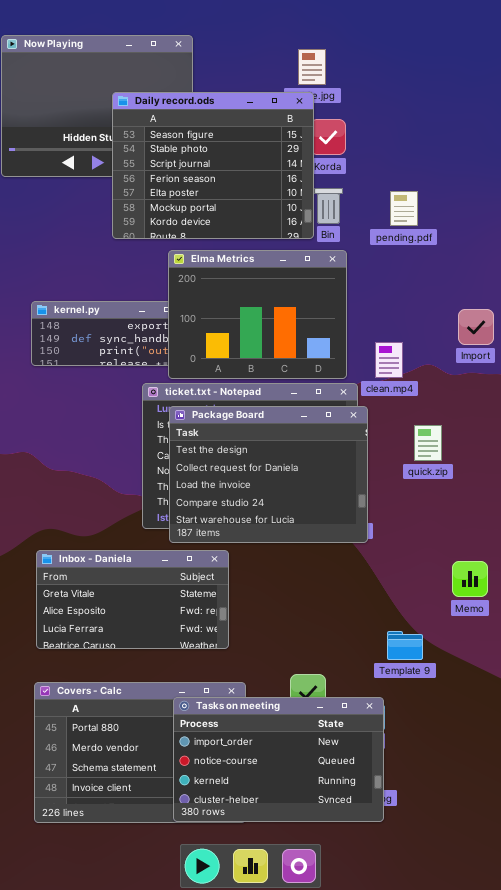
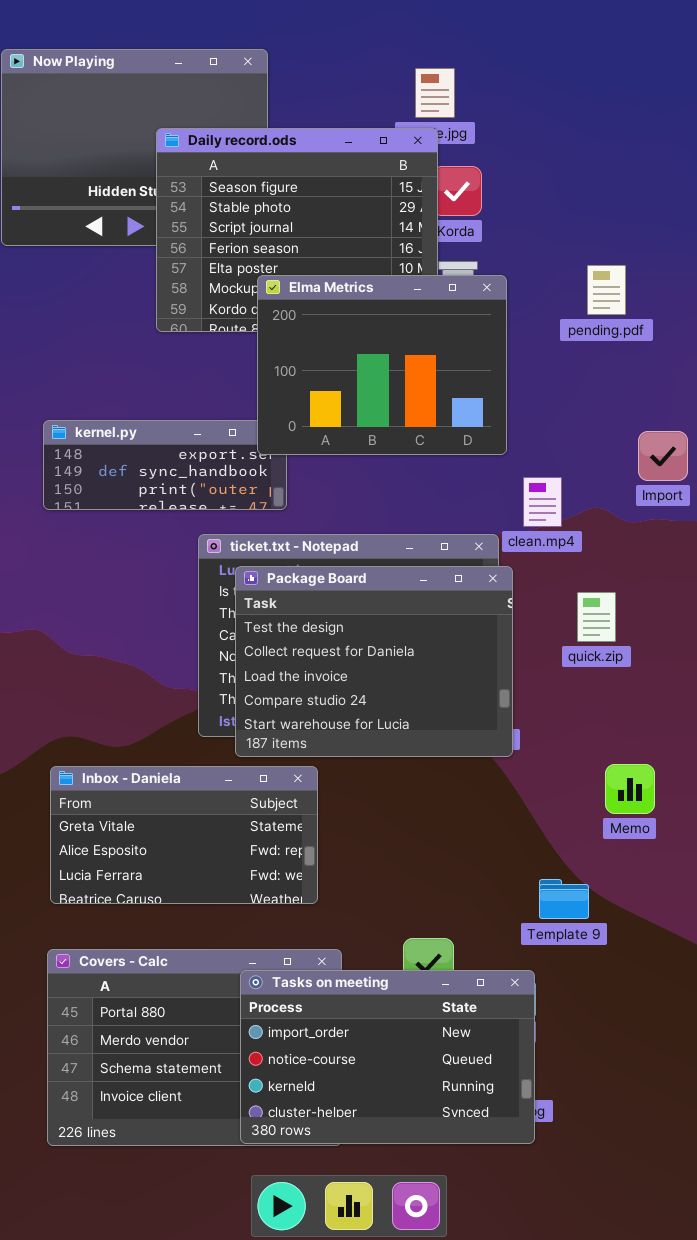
pending.pdf: [390,191,418,226] -> [587,265,626,315], moved
Elma Metrics: [168,250,347,379] -> [257,275,507,455], moved
Memo: [452,561,488,597] -> [605,764,655,814], moved

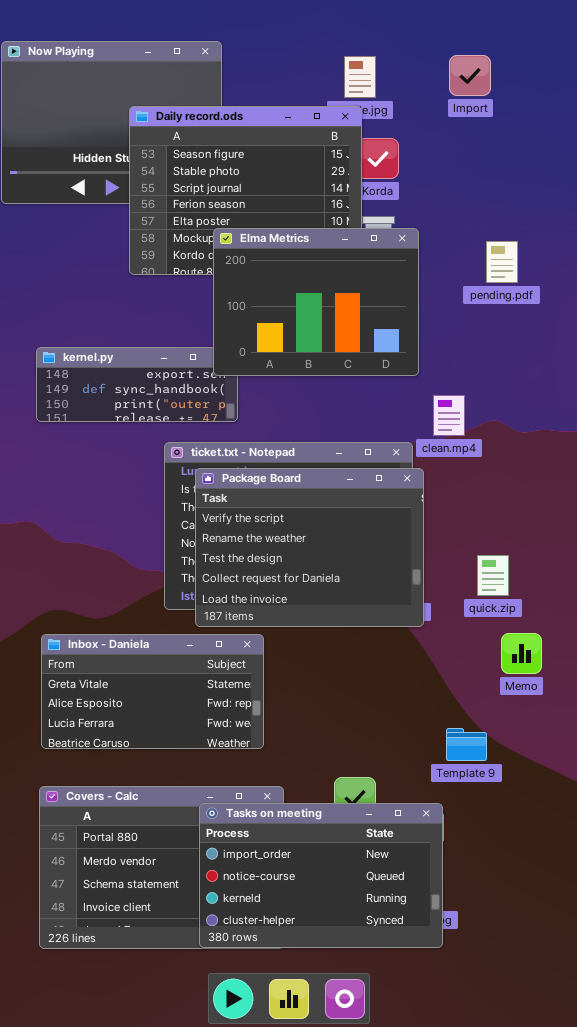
pending.pdf: [587,265,626,315] -> [486,241,518,283], moved
Import: [638,431,688,481] -> [449,55,491,96], moved
Package Board: [235,566,513,757] -> [195,468,424,627], scrolled up 2 rows
quick.zip: [577,592,616,642] -> [477,555,509,596], moved

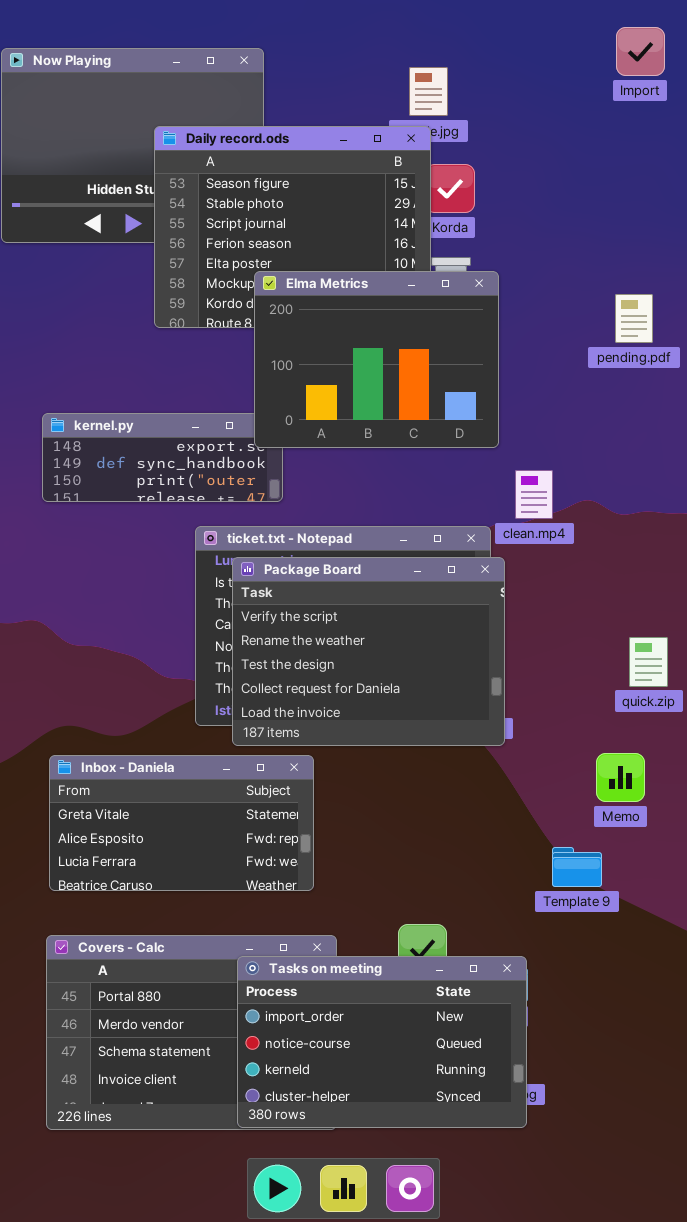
Import: [449,55,491,96] -> [616,27,665,76], moved
pending.pdf: [486,241,518,283] -> [615,294,653,343], moved
quick.zip: [477,555,509,596] -> [629,637,668,687], moved
Template 9: [446,728,487,761] -> [552,847,602,887], moved

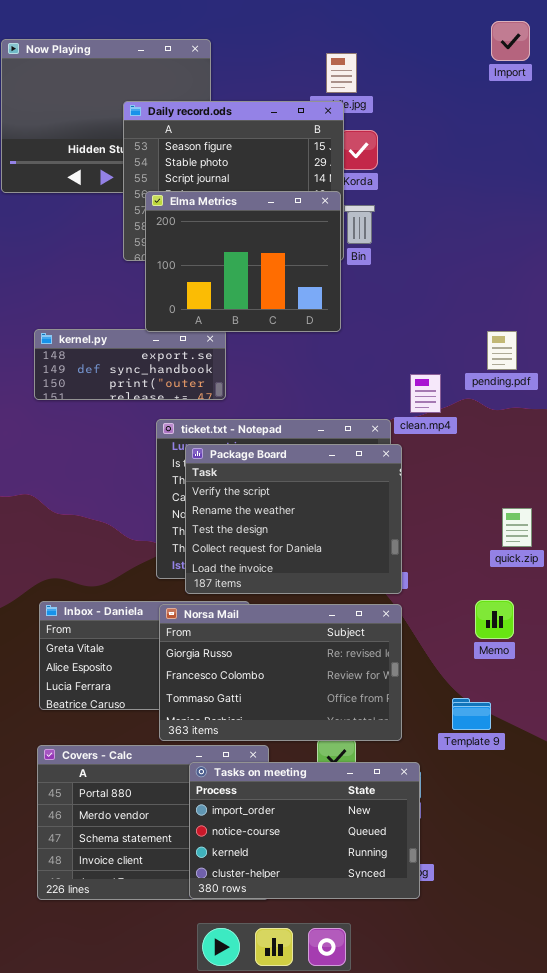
Elma Metrics: [254,271,499,448] -> [145,191,341,332], moved
pending.pdf: [615,294,653,343] -> [487,331,517,370], moved
Norsa Mail: none -> [159,604,402,741], opened
Template 9: [552,847,602,887] -> [452,698,491,730], moved

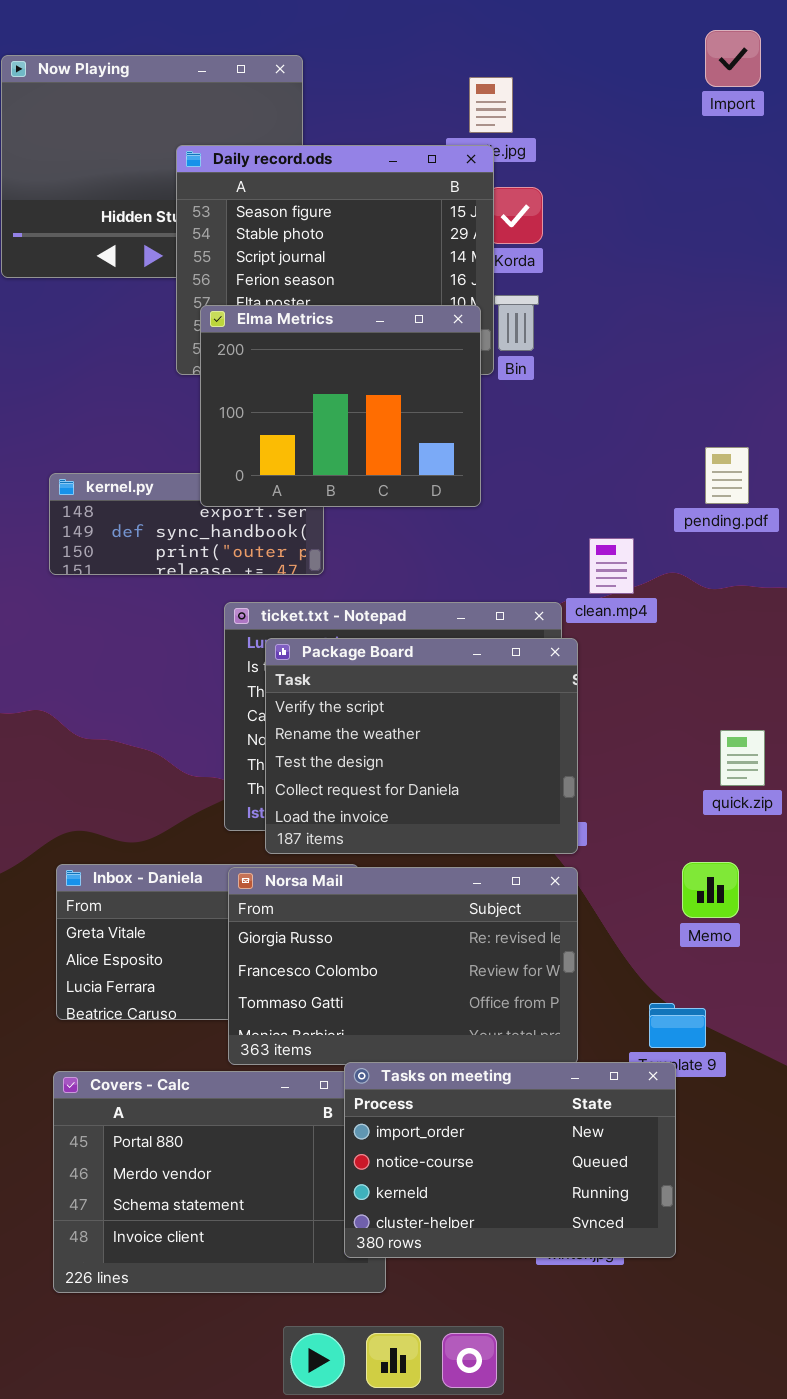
Elma Metrics: [145,191,341,332] -> [200,305,481,507], moved
pending.pdf: [487,331,517,370] -> [705,447,749,504], moved
Tasks on meeting: [189,762,420,899] -> [344,1062,676,1258], moved

